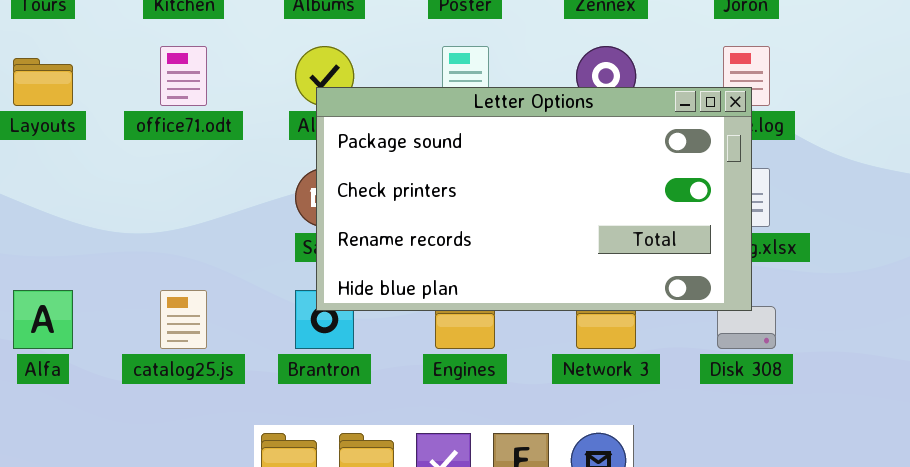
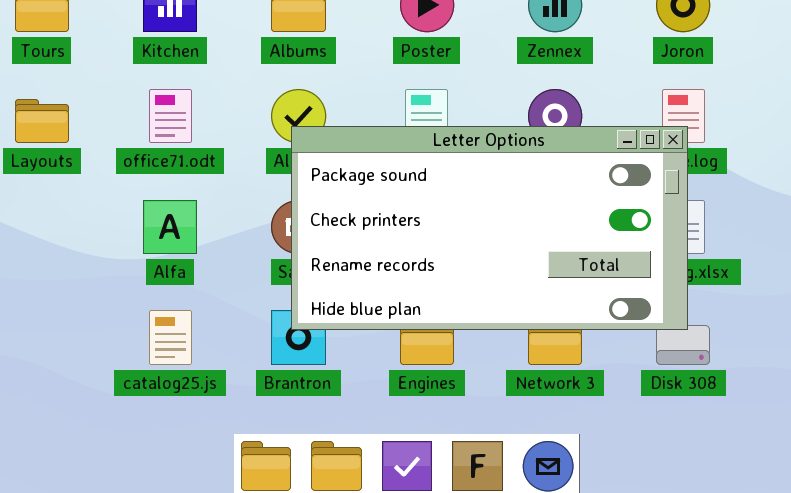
Alfa: [13,290,73,349] -> [143,200,197,254], moved

